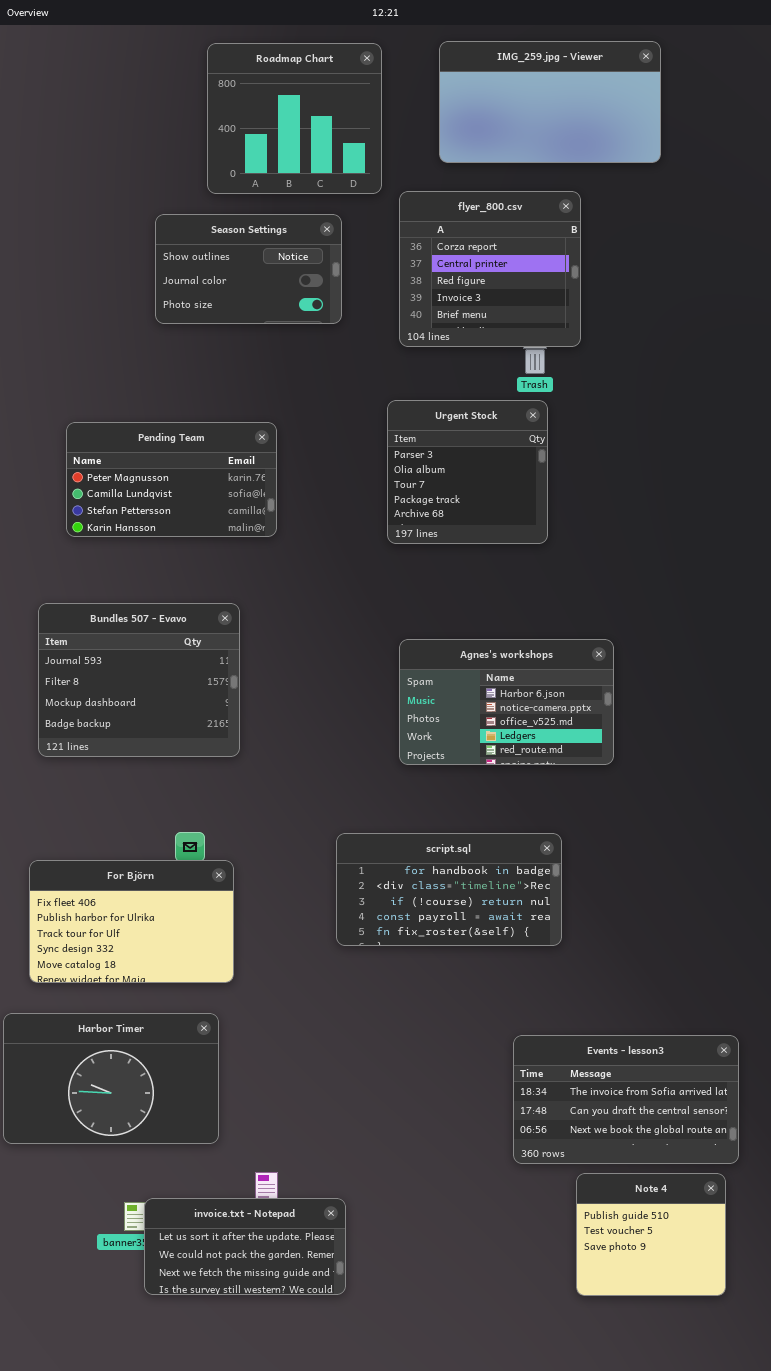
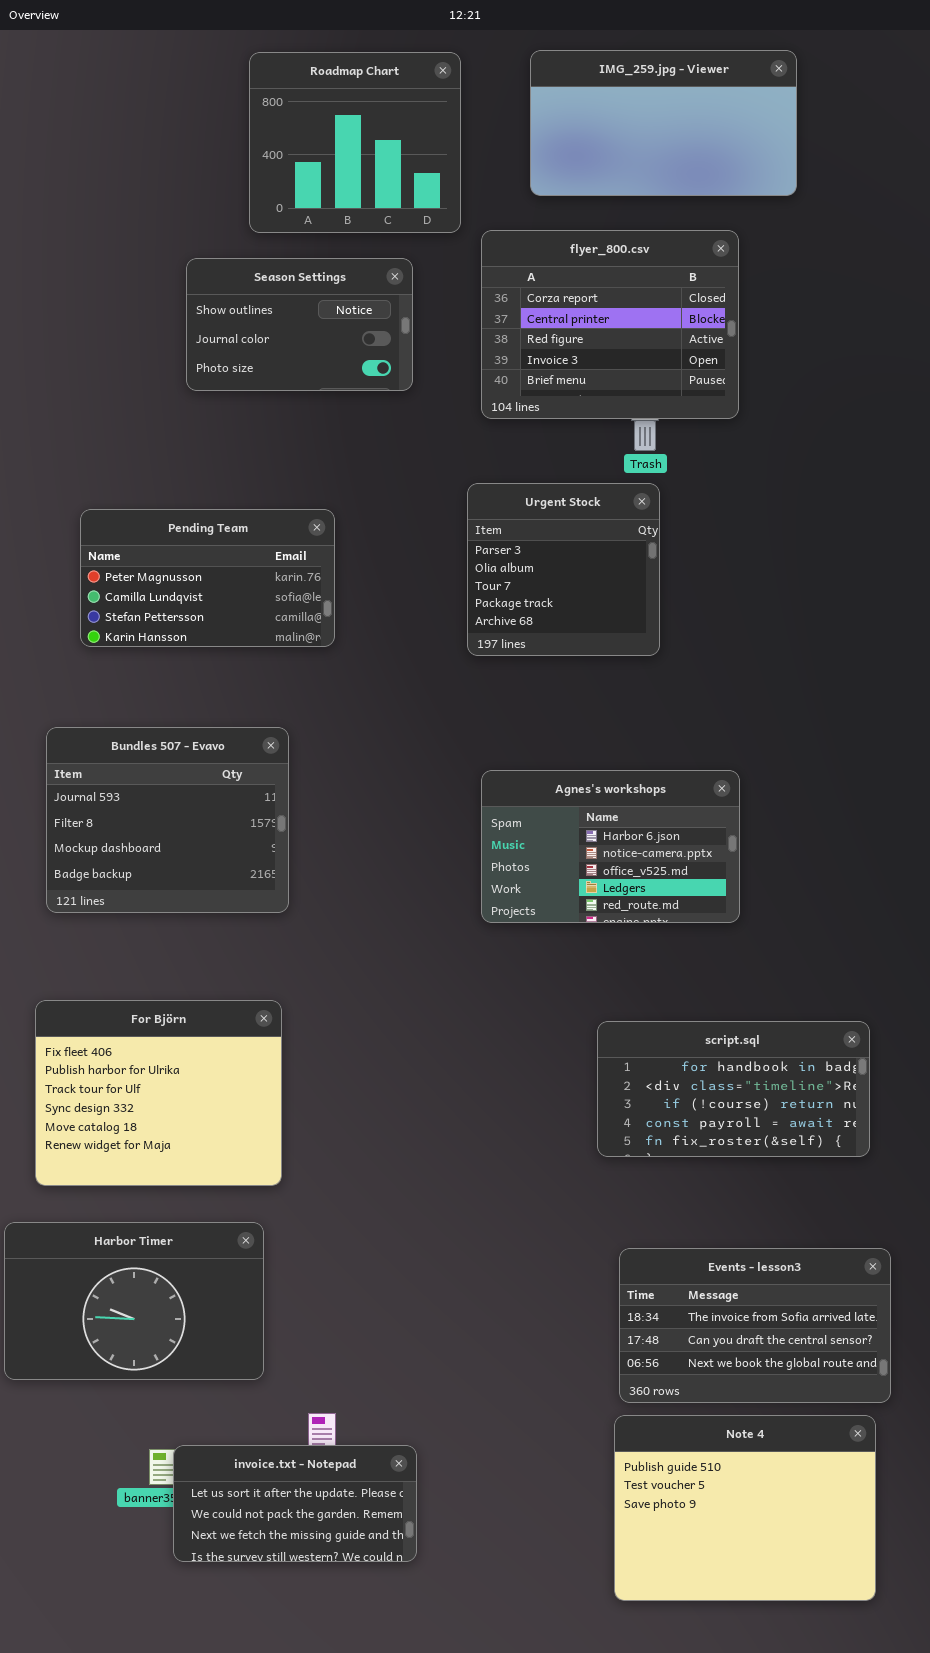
flyer_800.csv: [399,191,581,347] -> [481,230,739,419], resized
script.sql: [336,833,562,946] -> [597,1021,870,1157], moved
For Björn: [29,860,234,983] -> [35,1000,282,1186], resized
Note 4: [576,1173,726,1296] -> [614,1415,876,1601], resized

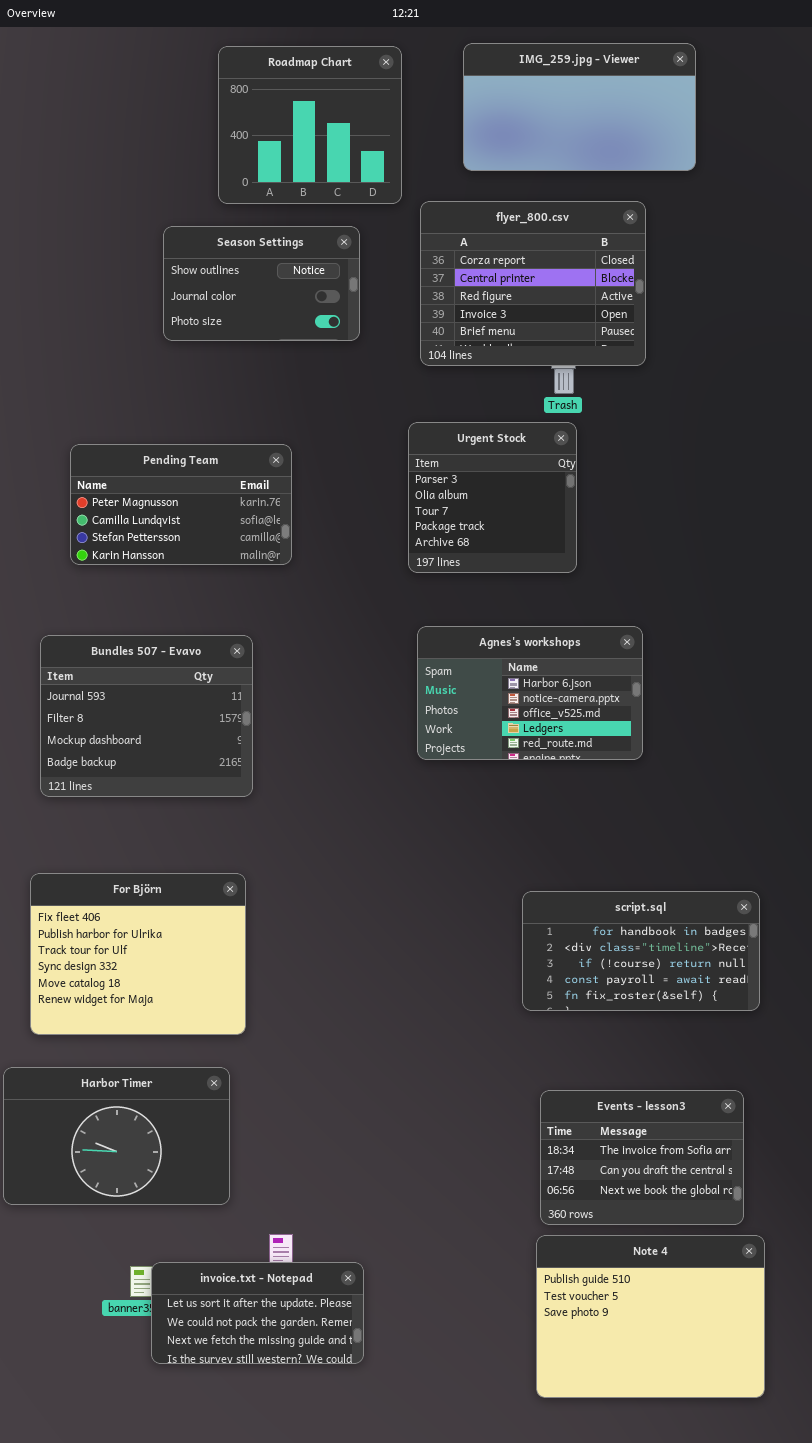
Agnes's workshops: [481,770,740,923] -> [417,626,643,760], moved
Events - lesson3: [619,1248,891,1403] -> [540,1090,744,1225], resized

